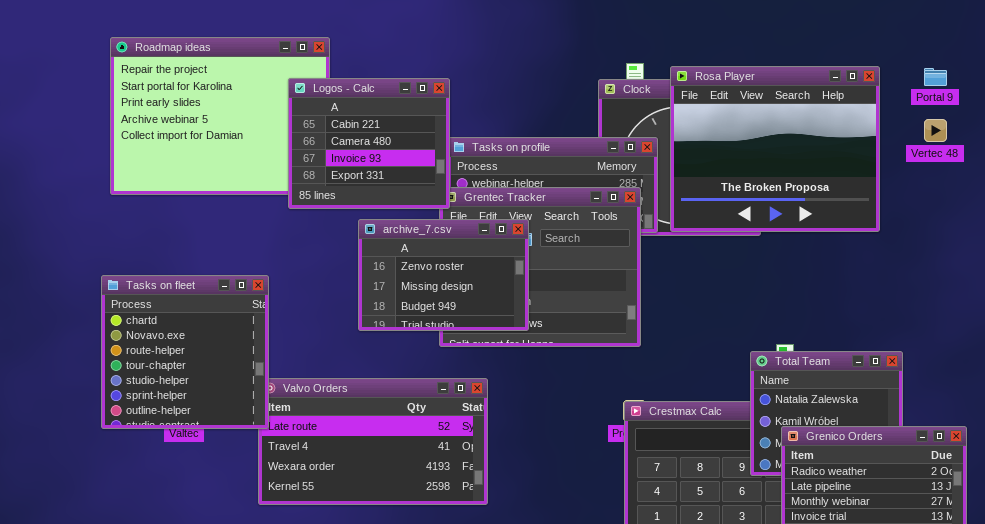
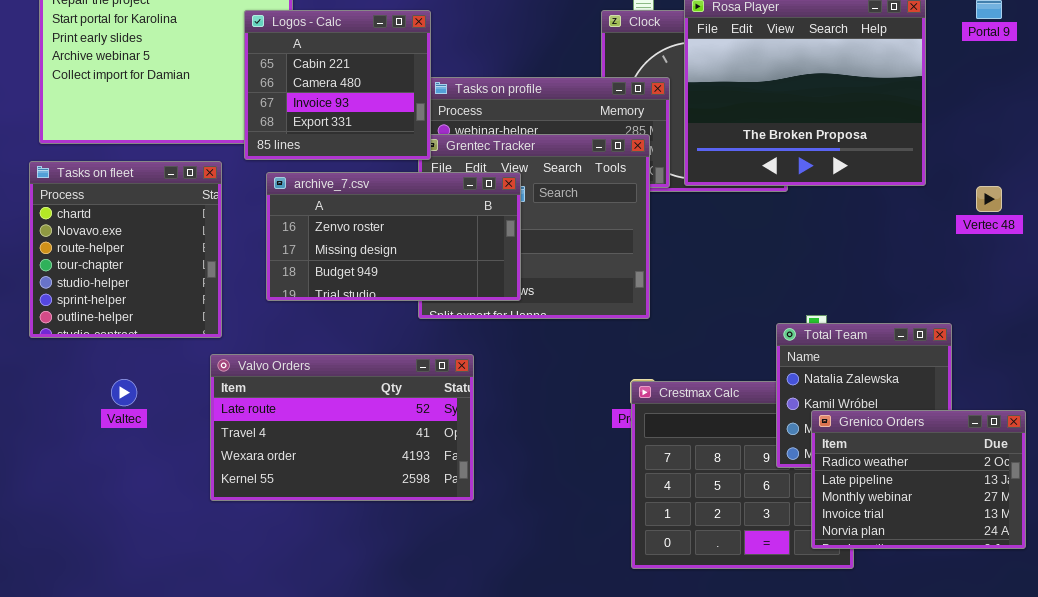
Vertec 48: [924,119,947,142] -> [976,186,1002,212], moved
archive_7.csv: [358,219,529,331] -> [266,172,521,301], resized
Tasks on fleet: [101,275,269,429] -> [29,161,222,338], moved

